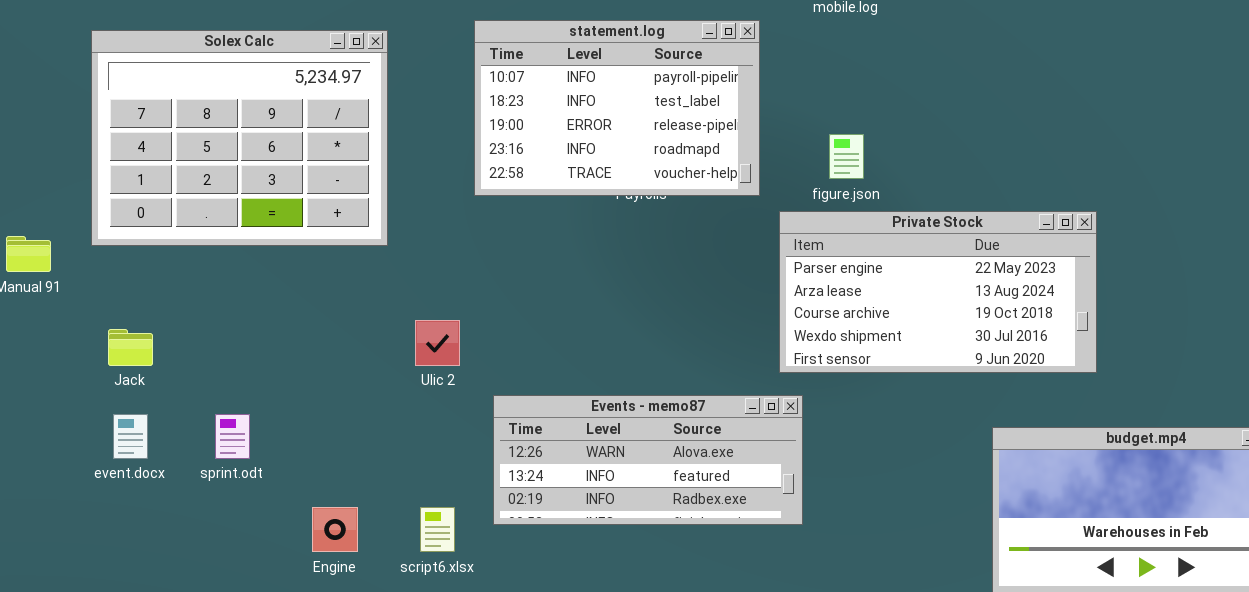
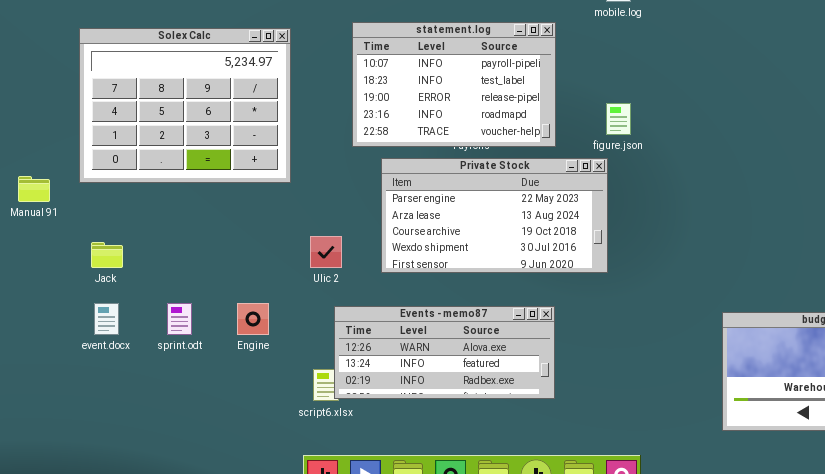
Private Stock: [779,211,1097,373] -> [381,158,608,273], moved
Events - memo87: [493,395,803,525] -> [334,306,555,399], moved
Engine: [312,507,358,552] -> [237,303,269,335], moved

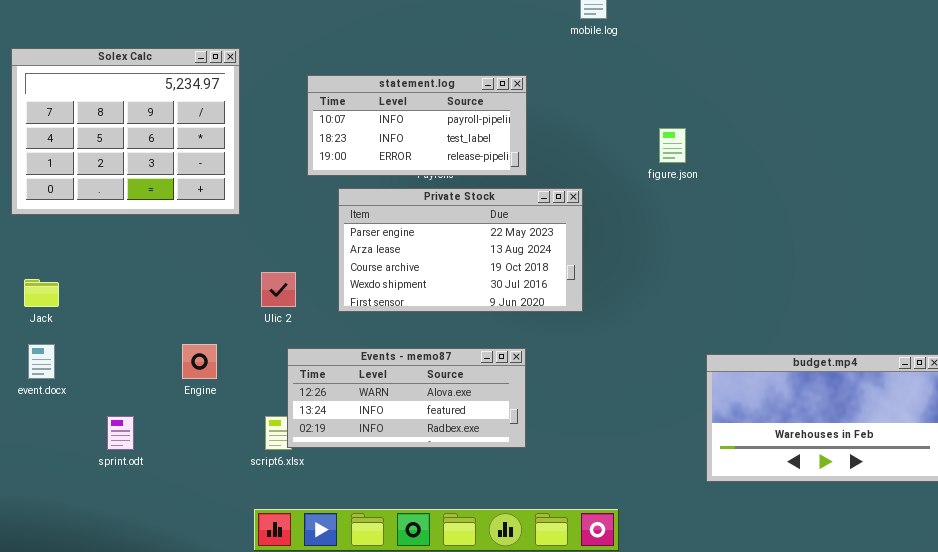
statement.log: [352,22,556,147] -> [307,75,527,176], resized
figure.json: [606,103,631,135] -> [659,128,686,163], moved
sprint.odt: [167,303,192,335] -> [107,416,134,450], moved

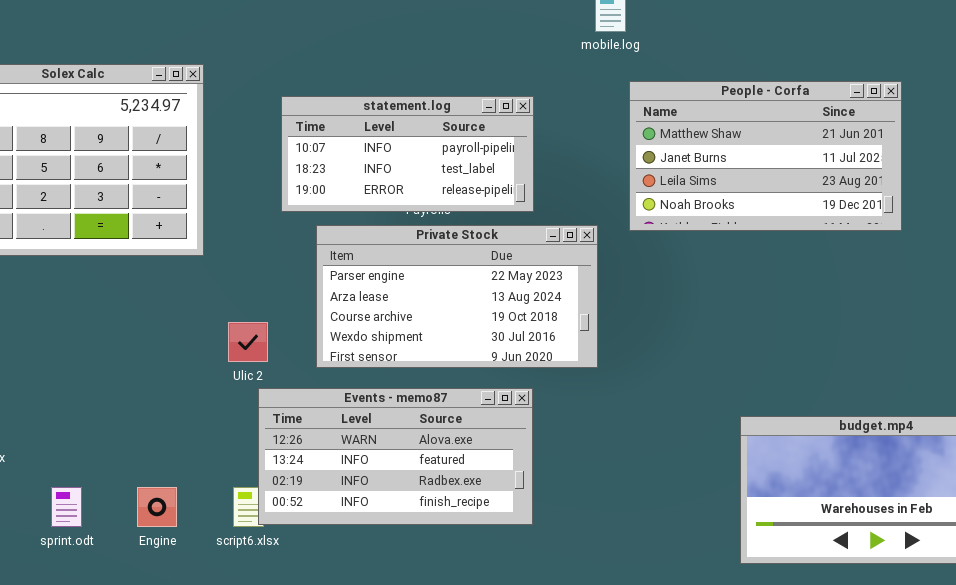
People - Corfa: none -> [629,81,902,231], opened
Engine: [182,344,217,379] -> [137,487,177,527], moved
Events - memo87: [287,348,526,448] -> [258,388,533,525], resized

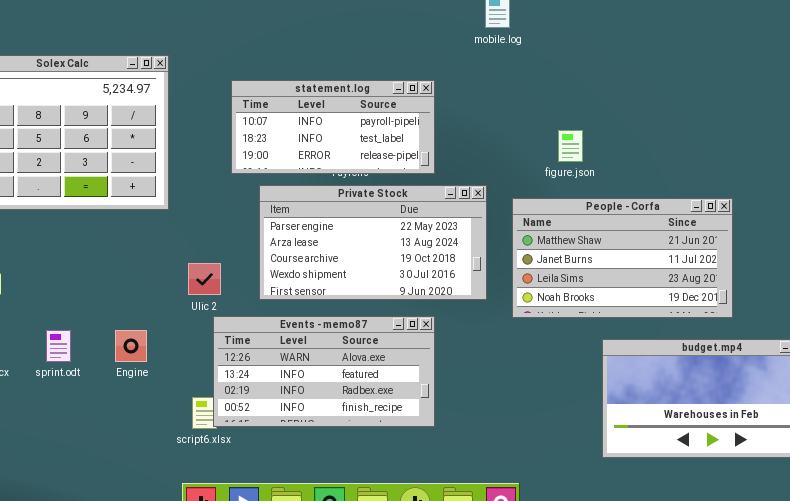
People - Corfa: [629,81,902,231] -> [512,198,733,318], moved
sprint.odt: [51,487,82,527] -> [46,330,71,362], moved
Engine: [137,487,177,527] -> [115,330,147,362], moved

